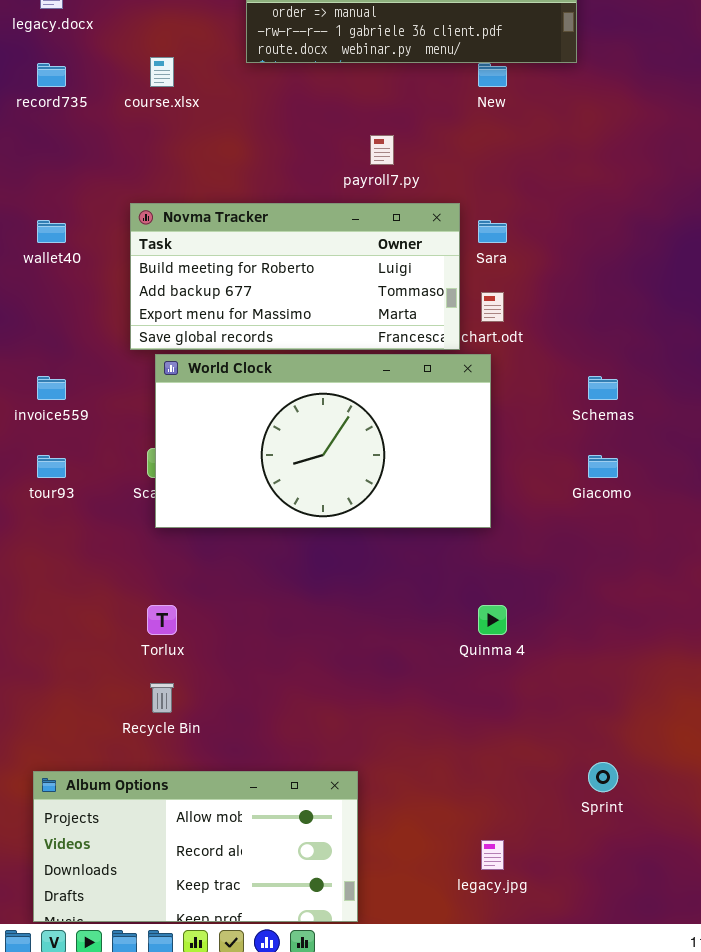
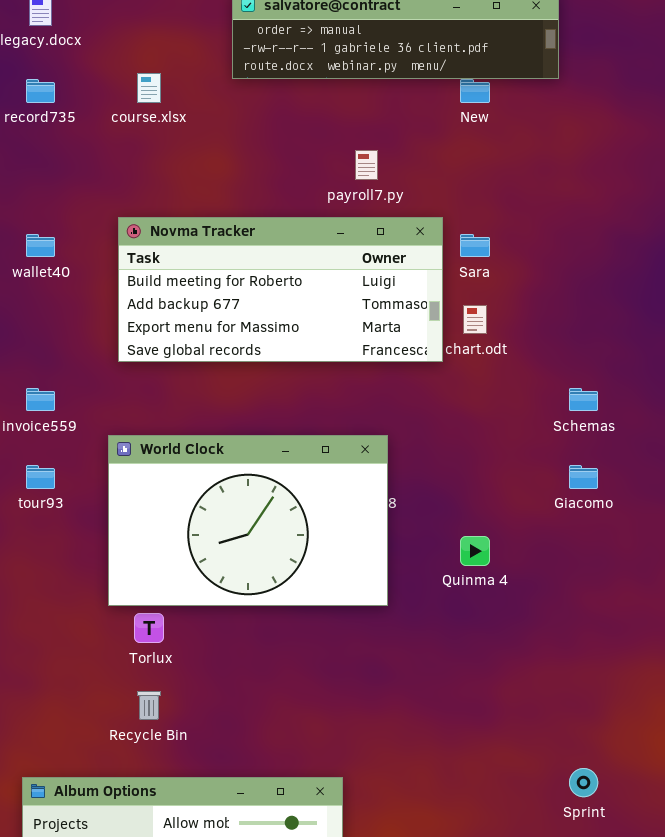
World Clock: [155,354,491,528] -> [108,435,388,606], moved, resized
Quinma 4: [478,605,507,635] -> [460,536,490,566], moved

